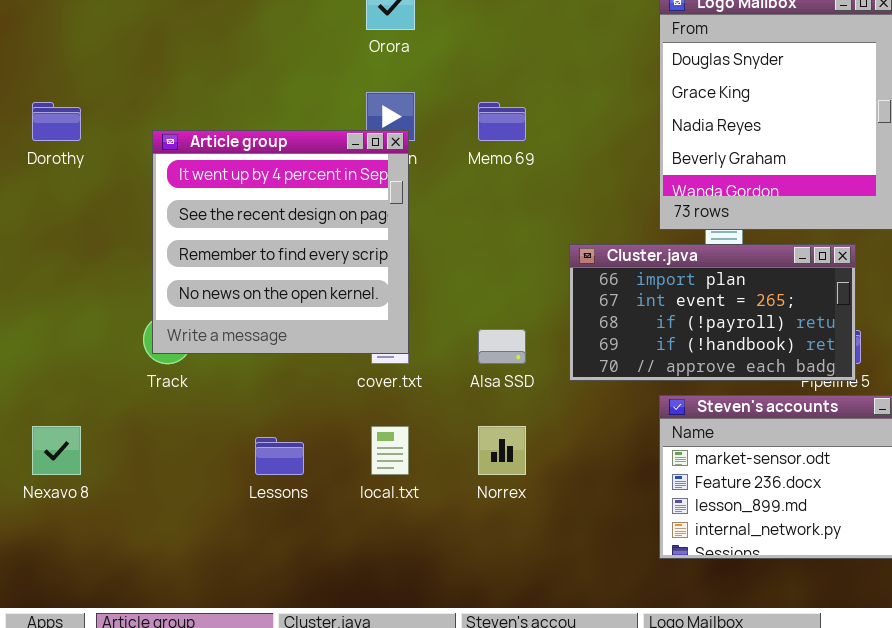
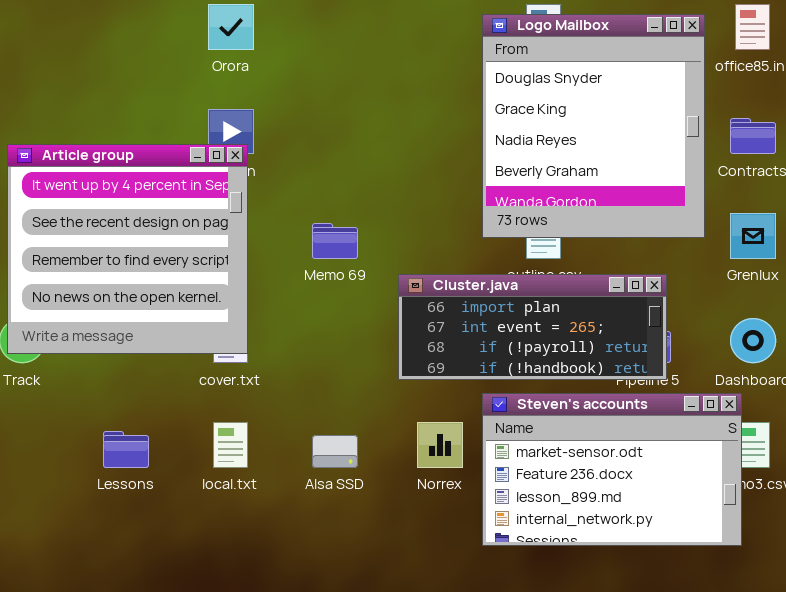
Memo 69: [478,102,526,141] -> [312,223,358,259], moved
Cluster.java: [569,244,856,381] -> [398,274,667,380], resized
Alsa SSD: [478,329,526,364] -> [312,435,358,468], moved
Norrex: [478,426,526,475] -> [417,422,463,468], moved

